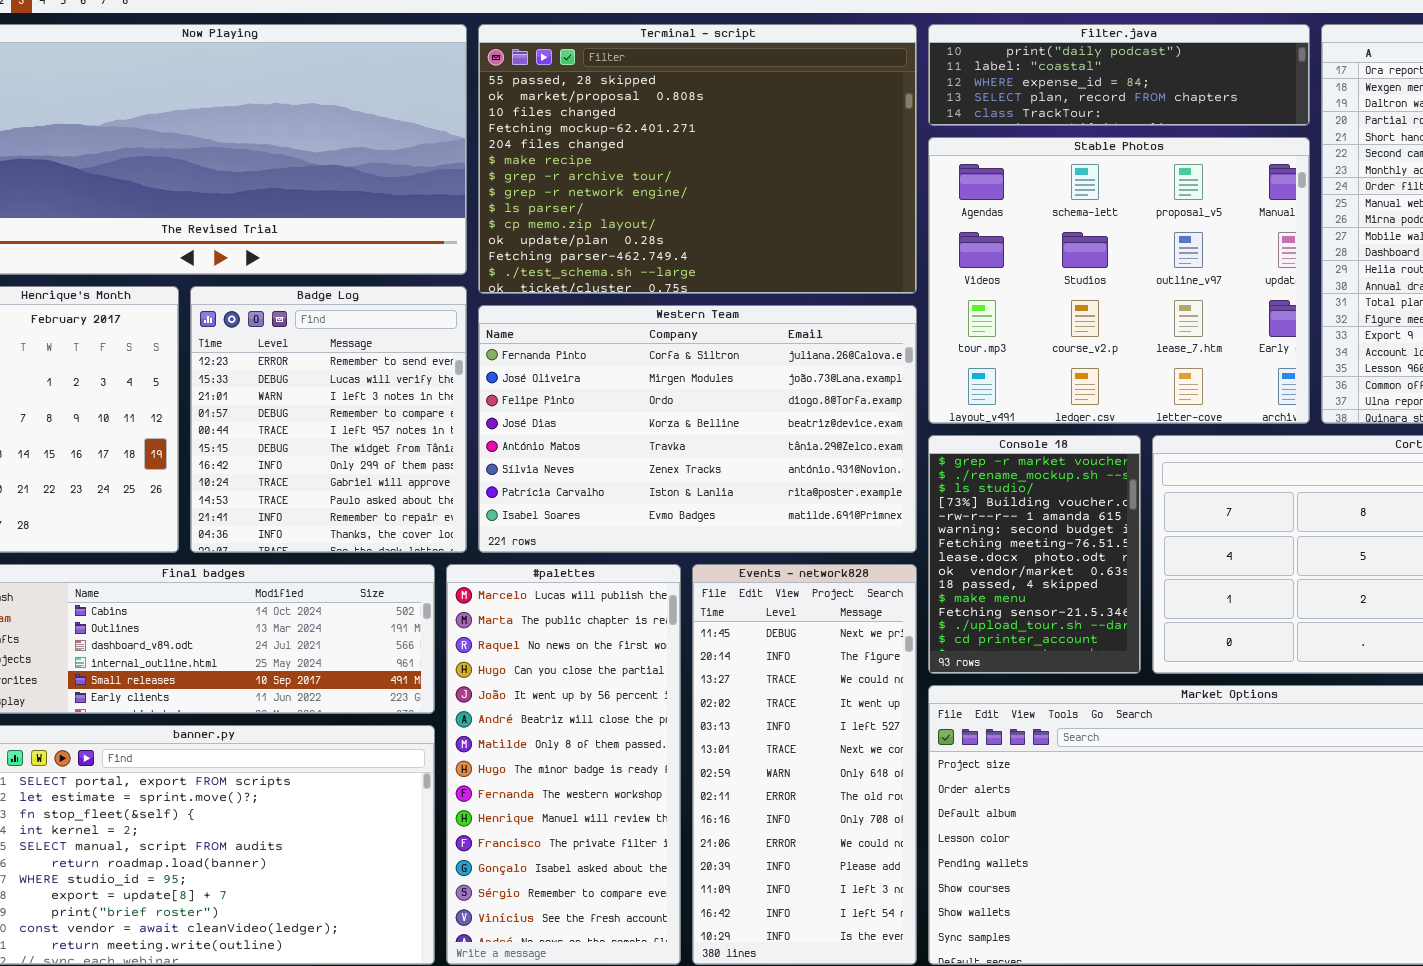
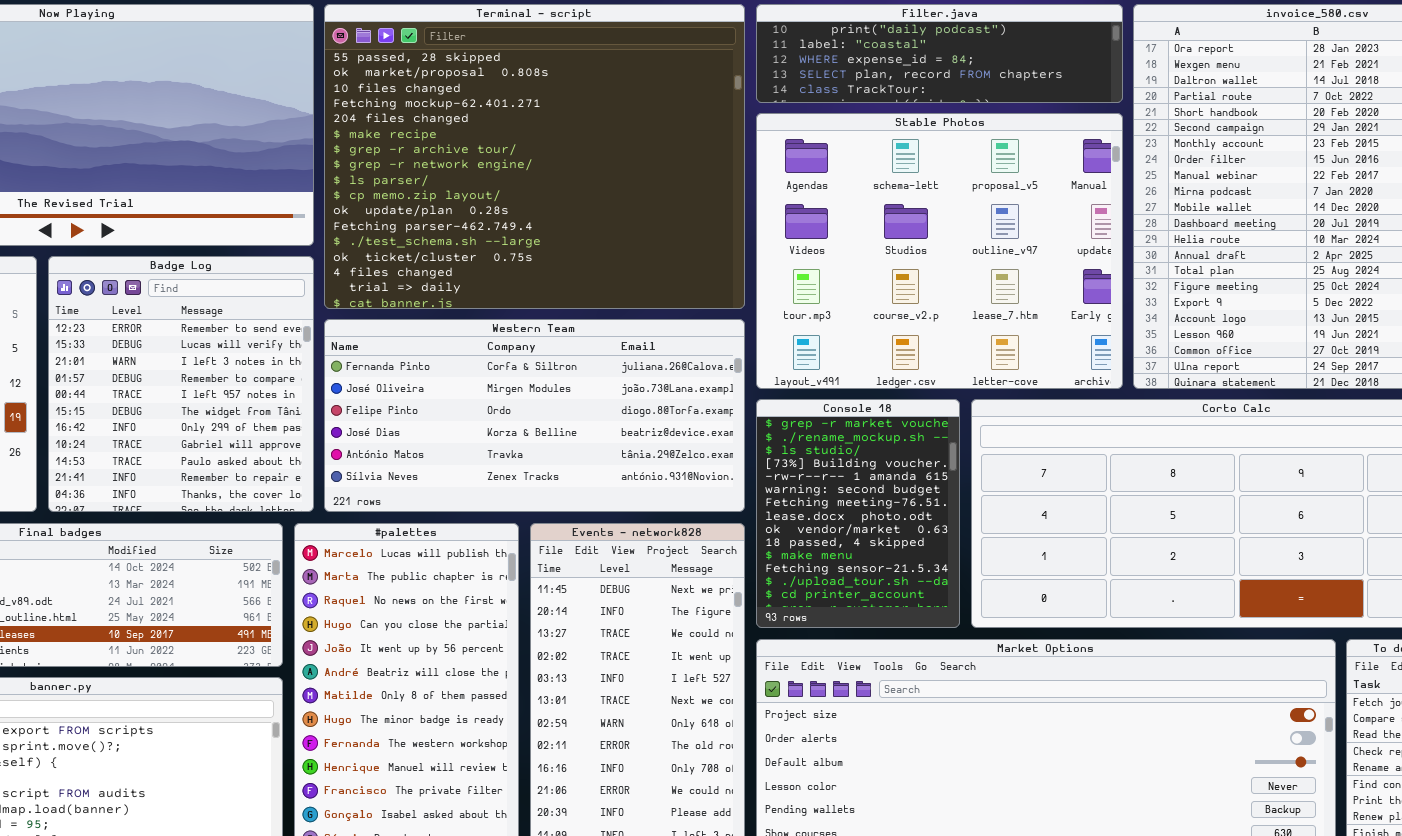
Terminal - script: [478,24,917,294] -> [324,4,745,309], resized
Western Team: [478,305,917,553] -> [324,319,745,512], resized

